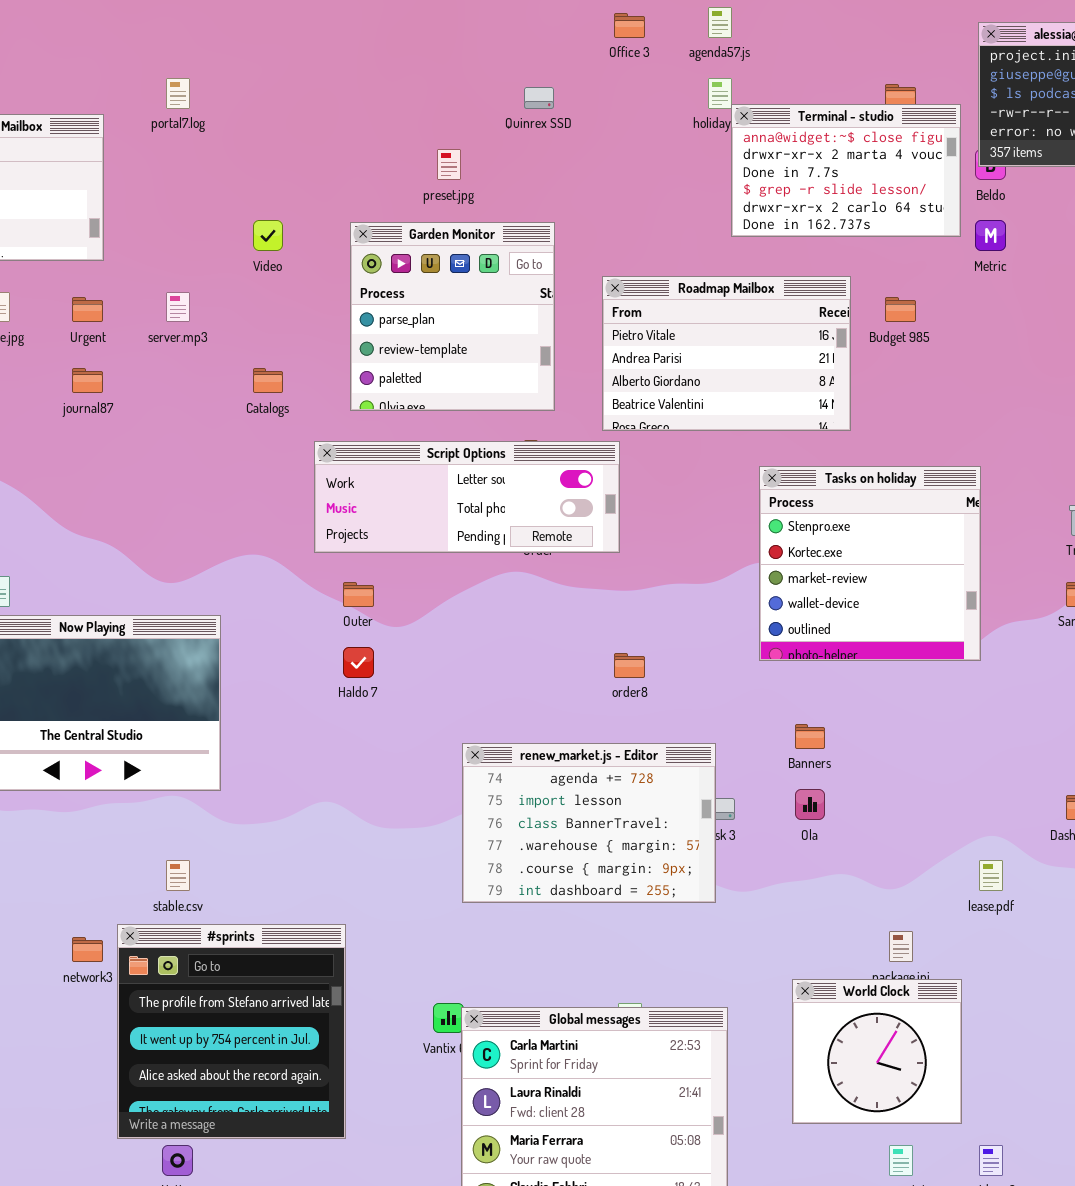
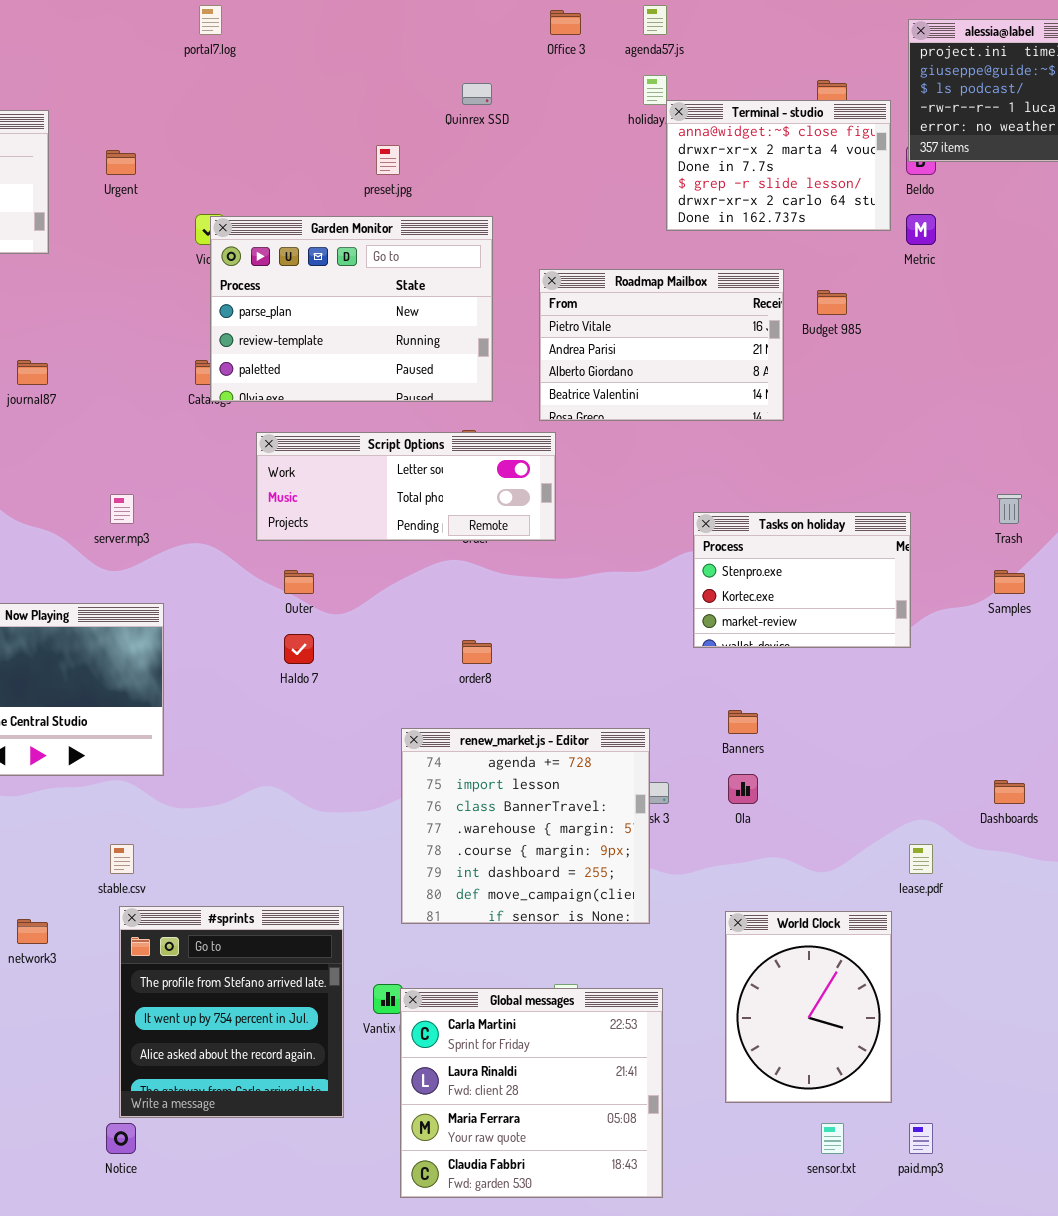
portal7.log: [166,78,190,109] -> [199,5,222,35], moved
Garden Monitor: [350,222,555,411] -> [210,216,493,402], resized
server.mp3: [166,292,190,322] -> [110,494,134,524], moved
Urgent: [72,297,103,322] -> [106,150,136,175], moved
Tasks on holiday: [759,466,981,661] -> [693,512,911,648], resized
order8: [614,653,645,678] -> [462,640,492,664], moved
renew_market.js - Editor: [462,743,716,903] -> [401,728,650,924], resized
#sprints: [117,924,346,1139] -> [119,906,344,1118], moved
World Clock: [792,979,962,1124] -> [725,911,892,1103], resized

